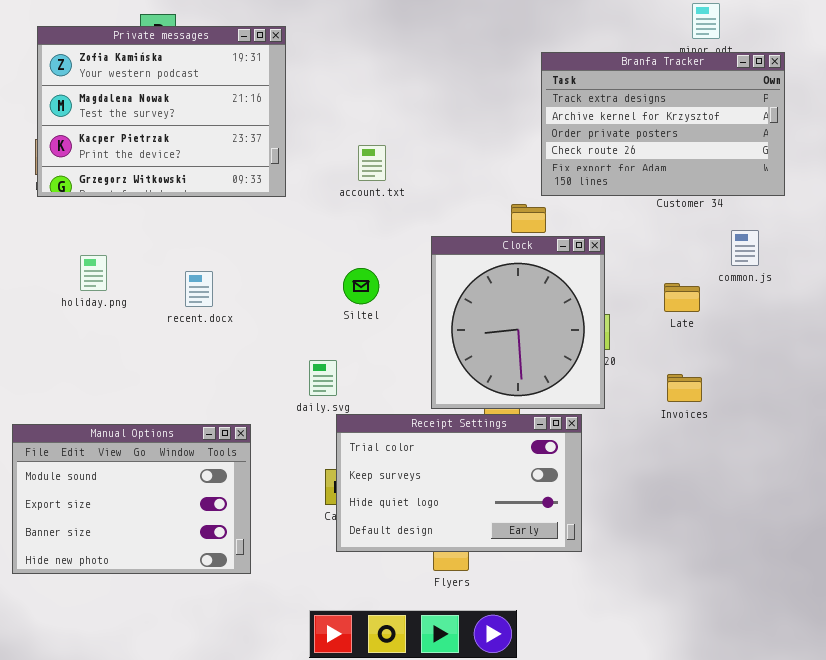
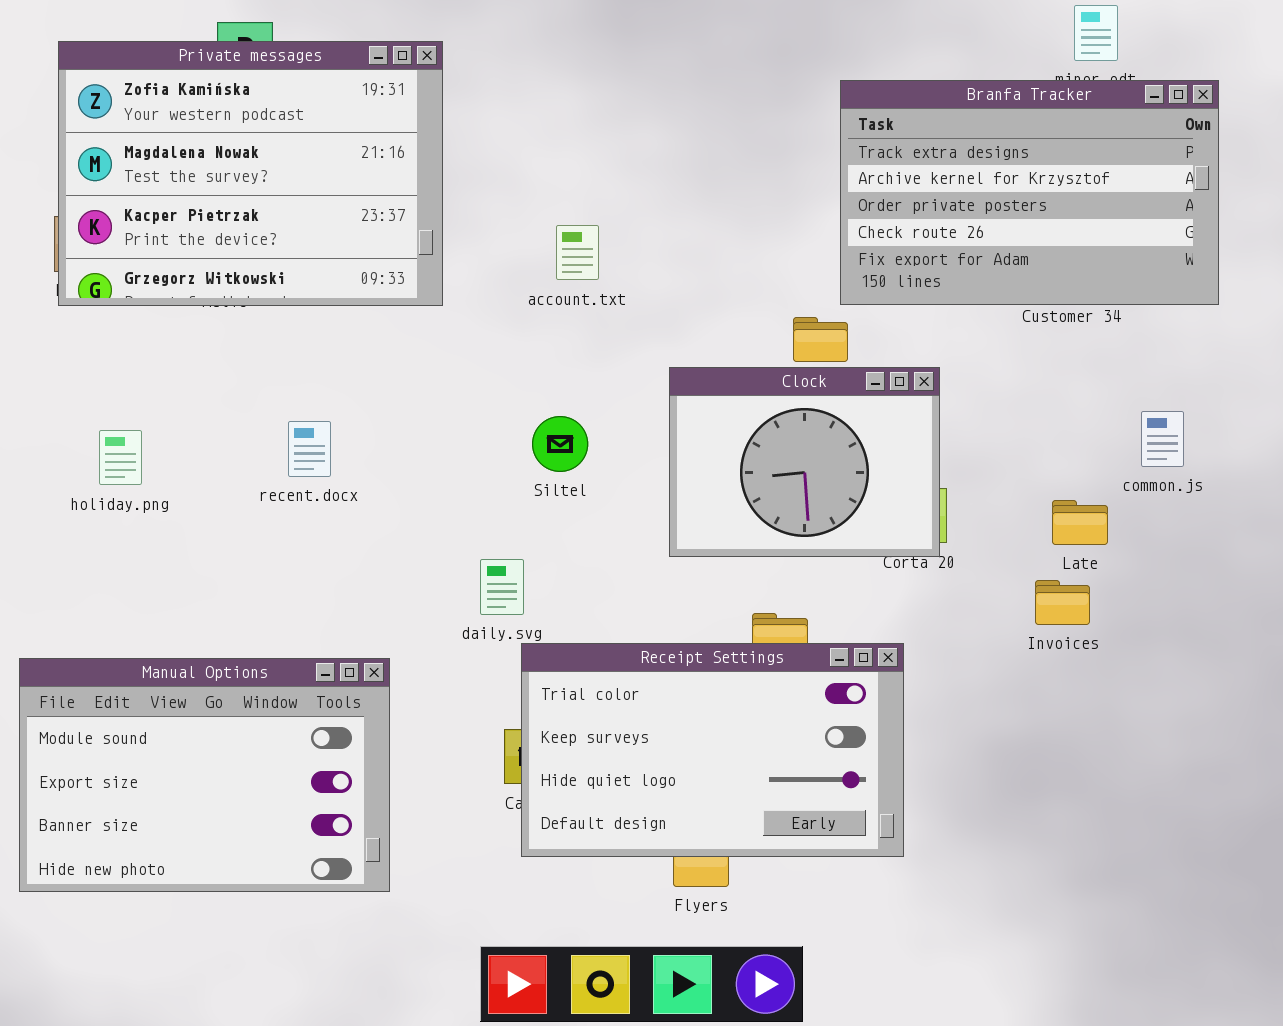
common.js: [731,230,759,266] -> [1141,411,1184,467], moved
Clock: [431,236,605,409] -> [669,367,940,557], resized
holiday.png: [80,255,107,291] -> [99,430,142,485], moved
Late: [664,283,700,312] -> [1052,500,1108,545], moved

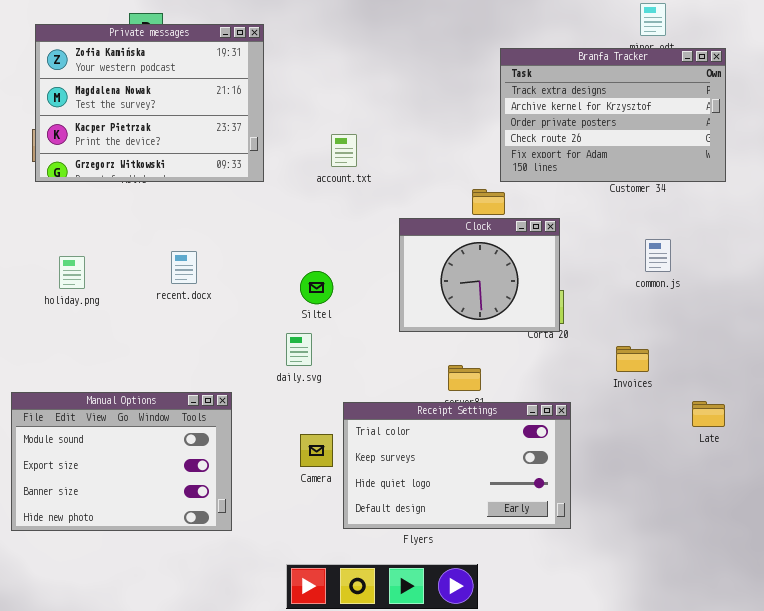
common.js: [1141,411,1184,467] -> [645,239,671,272], moved
Siltel: [532,416,588,472] -> [300,271,333,304], moved
Late: [1052,500,1108,545] -> [692,401,725,427], moved
Receipt Settings: [521,643,904,857] -> [343,402,571,529], moved

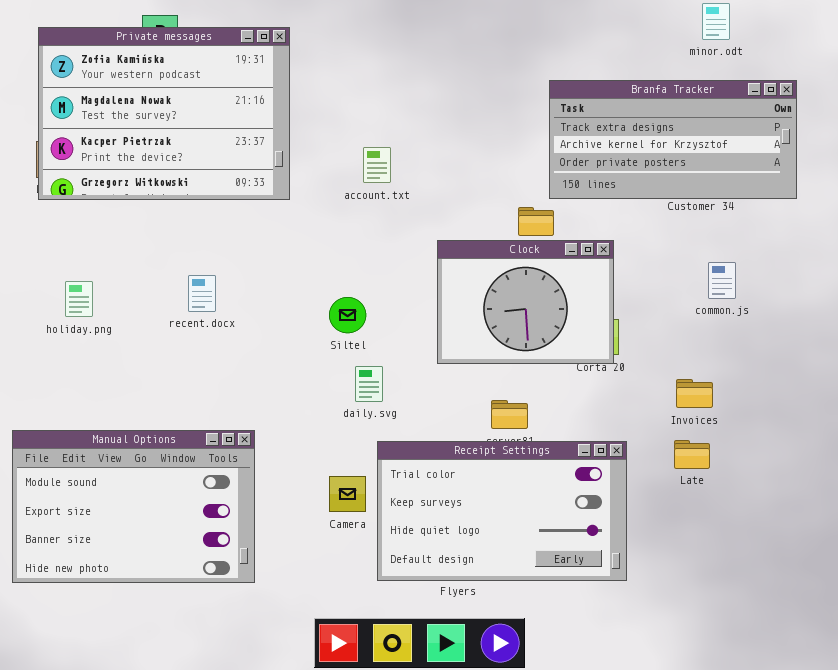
Branfa Tracker: [500,48,726,182] -> [549,80,797,199], resized
daily.svg: [286,333,312,366] -> [355,366,383,402], moved
Late: [692,401,725,427] -> [674,440,710,469], moved

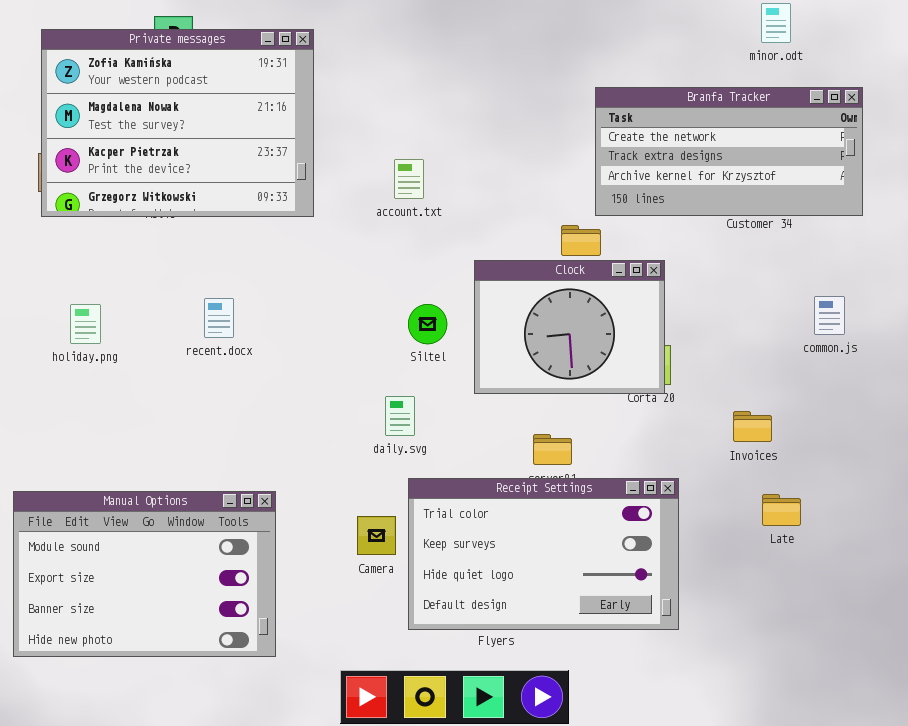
Branfa Tracker: [549,80,797,199] -> [595,87,863,216], scrolled up 1 row
common.js: [708,262,736,299] -> [814,296,845,335], moved
Siltel: [329,297,366,333] -> [408,304,447,344], moved
Manual Options: [12,430,255,583] -> [13,491,276,657], moved
Late: [674,440,710,469] -> [762,494,801,526], moved

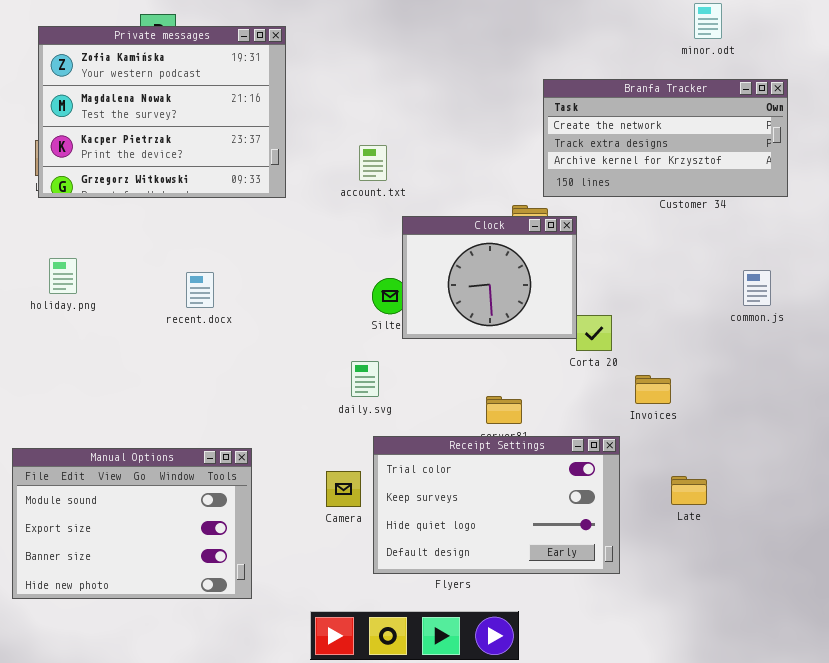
Clock: [474,260,665,394] -> [402,216,577,339], moved
holiday.png: [70,304,101,344] -> [49,258,77,294], moved
Invoices: [733,411,772,442] -> [635,375,671,404], moved
Late: [762,494,801,526] -> [671,476,707,505], moved

